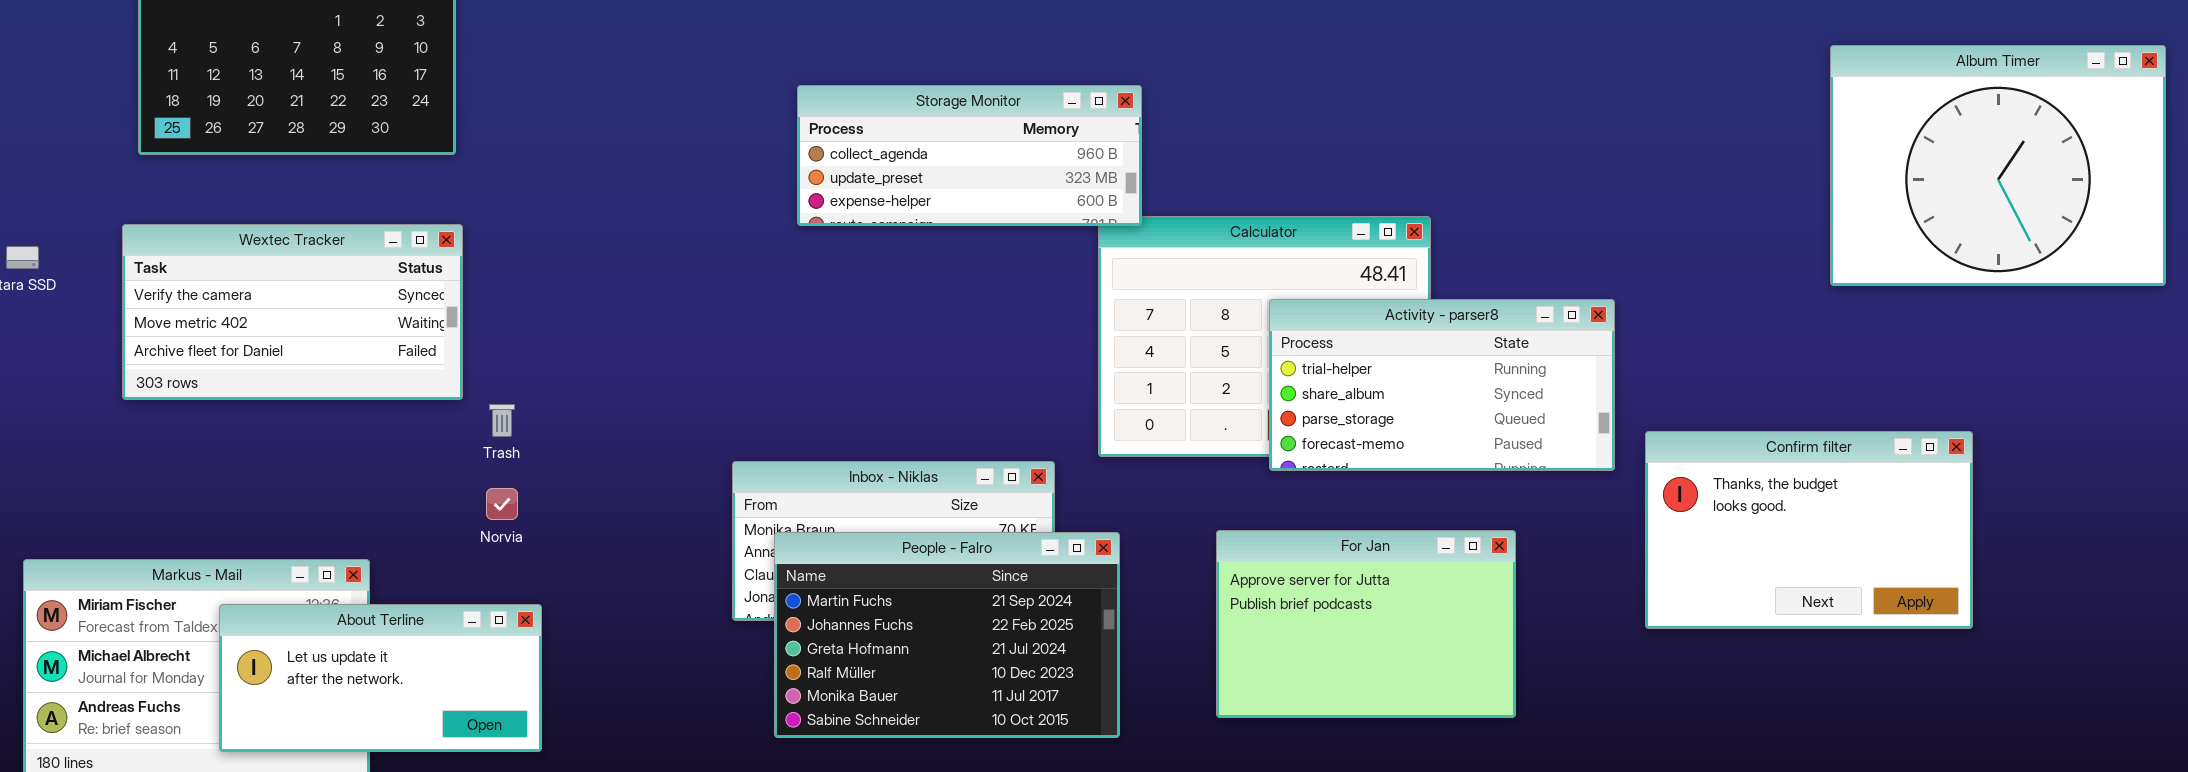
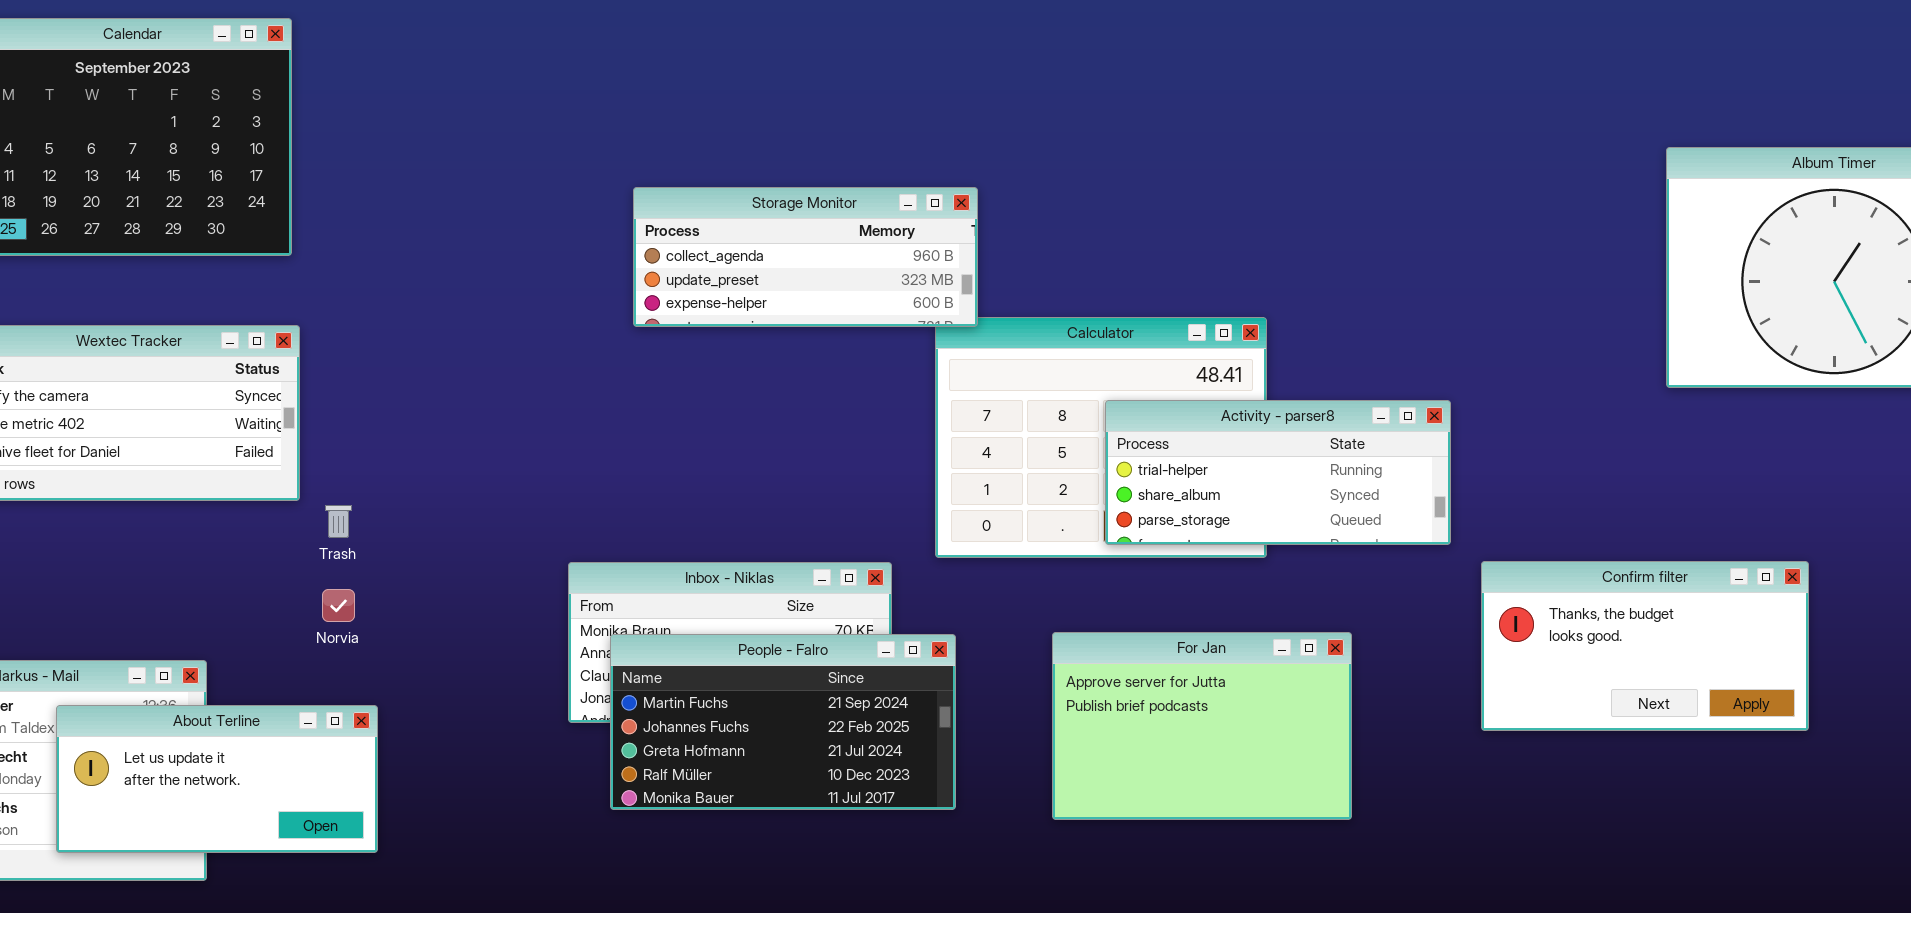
Activity - parser8: [1269,299,1615,471] -> [1105,400,1451,545], resized
Confirm filter: [1645,431,1973,629] -> [1481,561,1809,731], resized
People - Falro: [774,532,1120,738] -> [610,634,956,810], resized

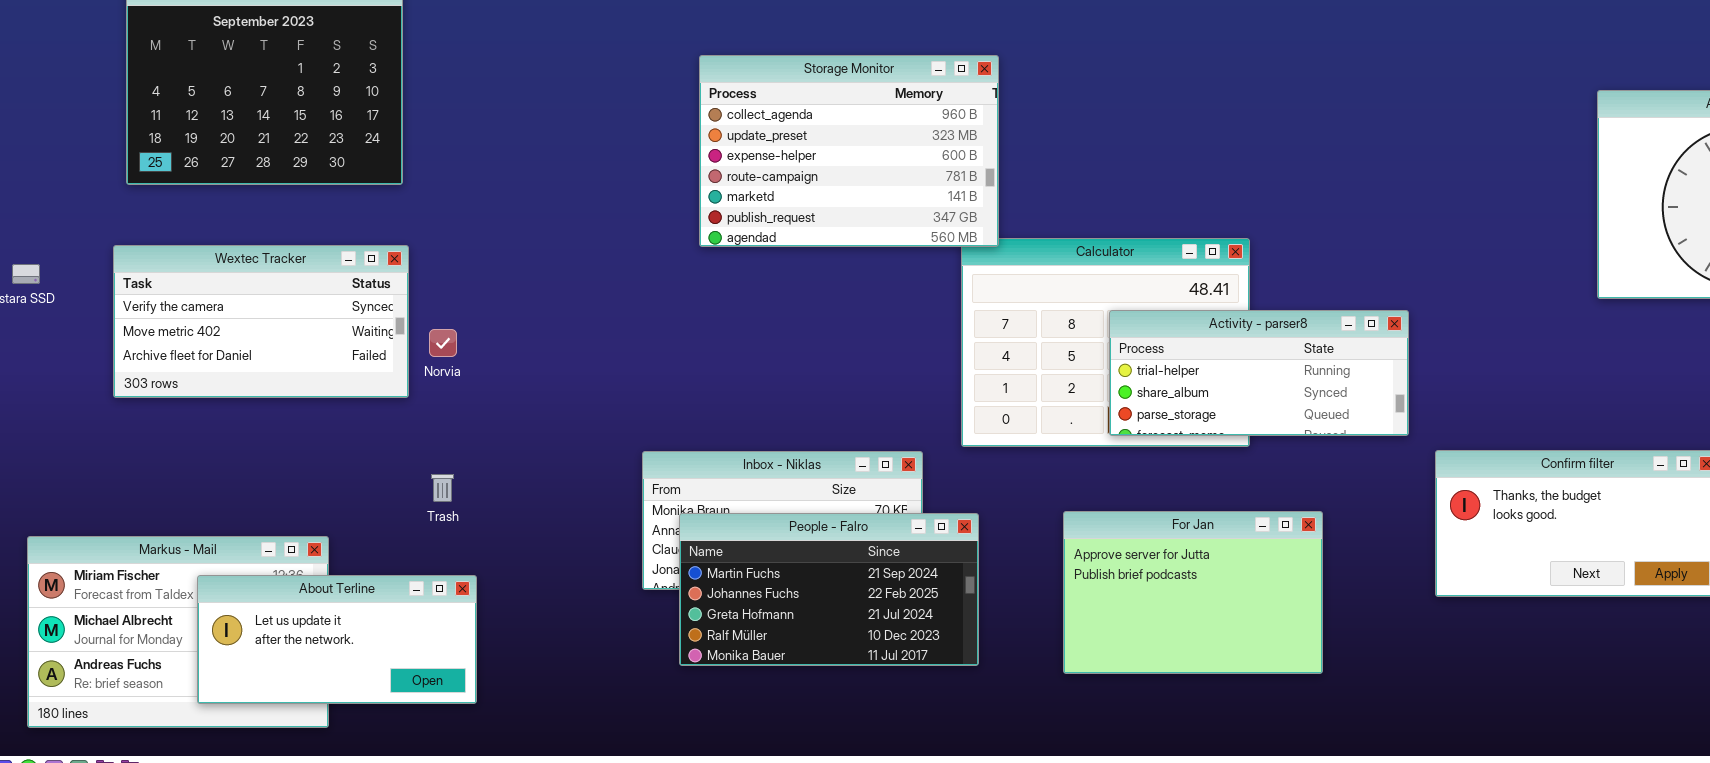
Storage Monitor: [633,187,978,327] -> [699,55,999,247], resized
Trash: [325,505,352,538] -> [431,474,454,502], moved
Norvia: [322,589,355,622] -> [429,329,457,357], moved

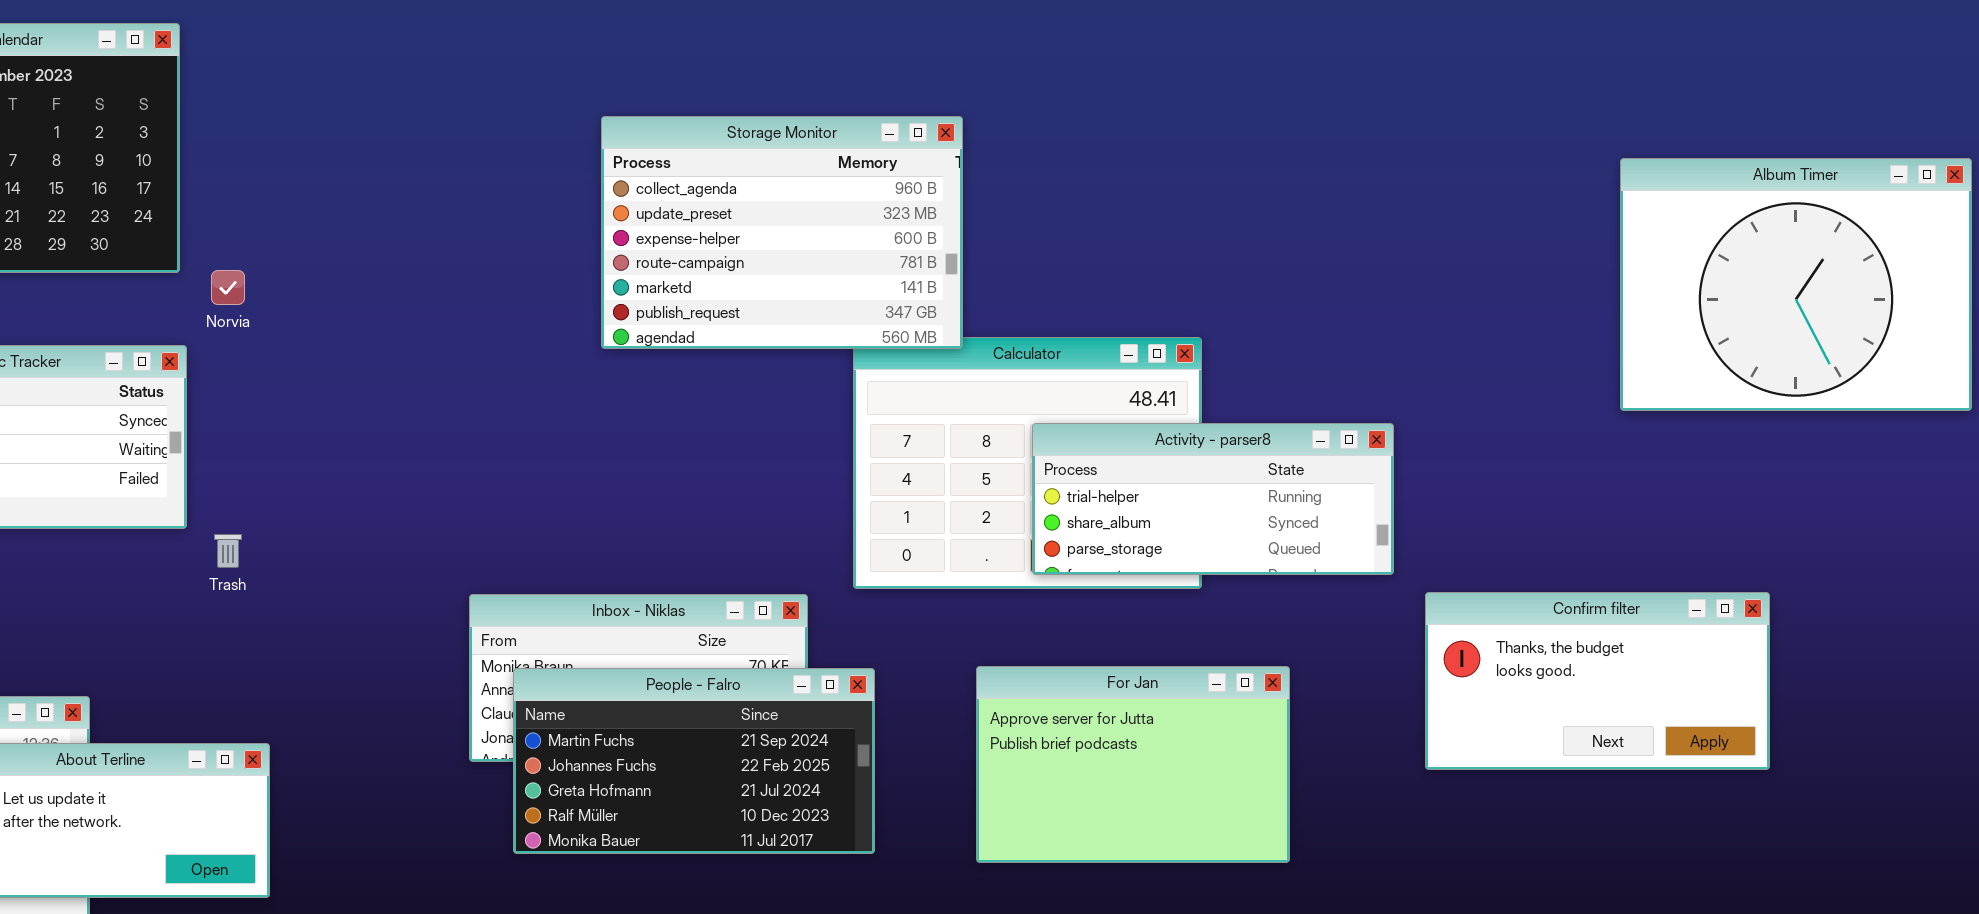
Storage Monitor: [699,55,999,247] -> [601,116,963,349], moved
Norvia: [429,329,457,357] -> [211,270,245,305], moved
Trash: [431,474,454,502] -> [214,534,242,568], moved

